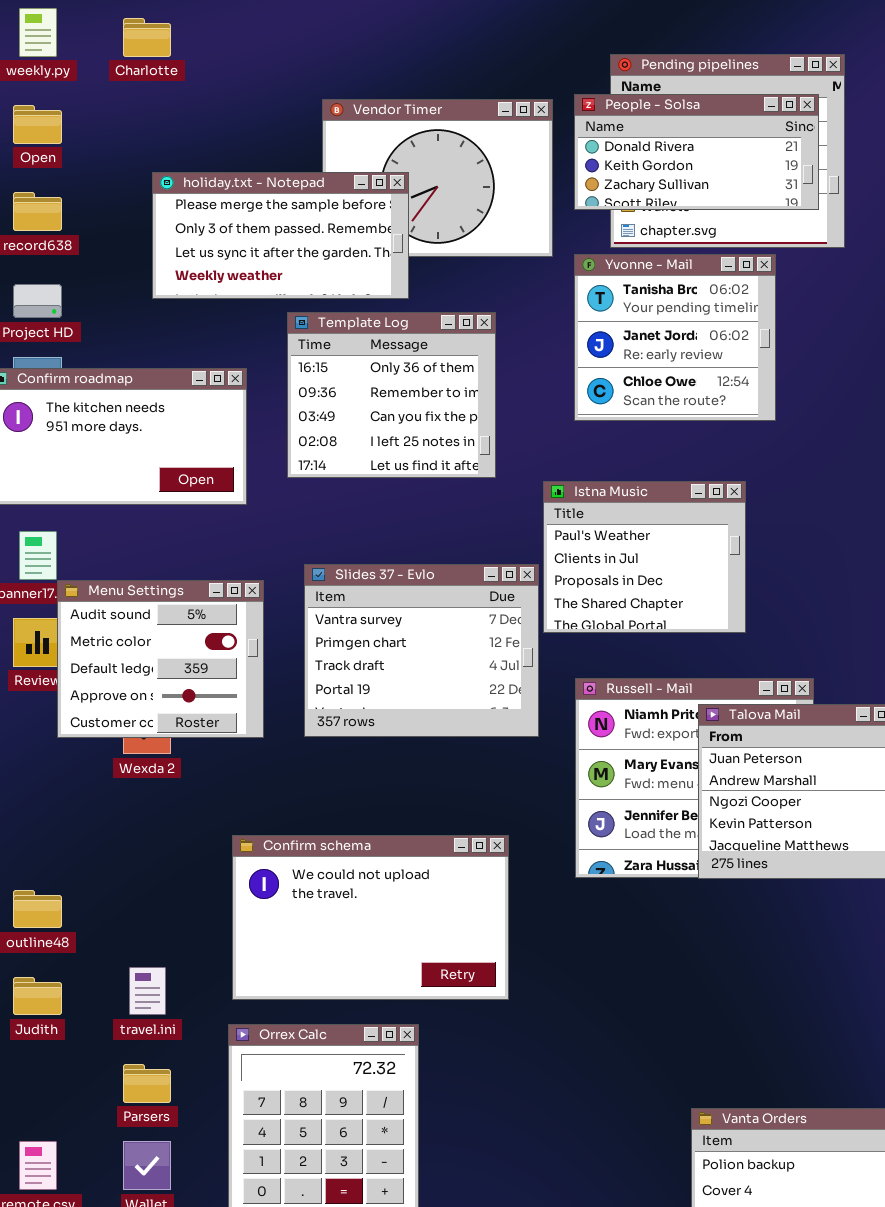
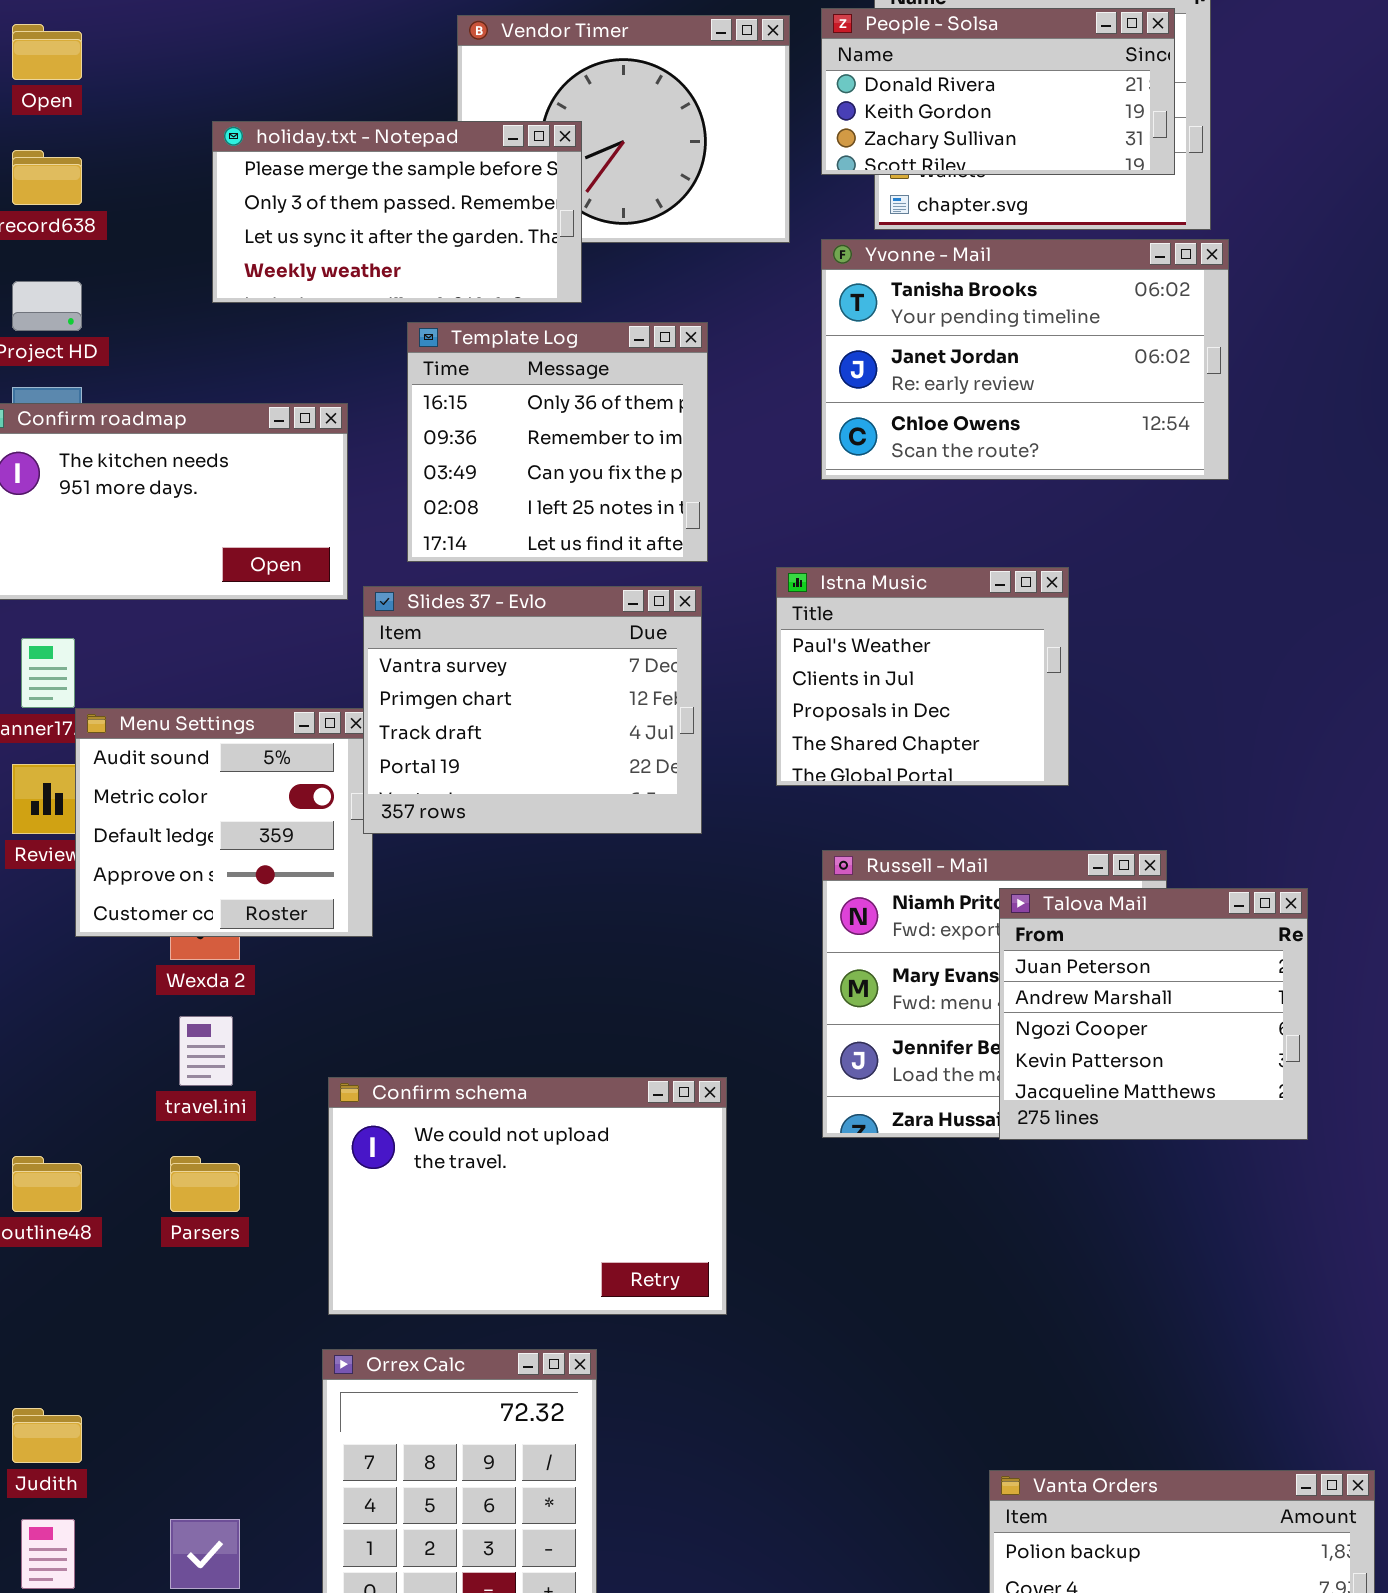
Yvonne - Mail: [574,254,776,421] -> [821,239,1229,480], resized
Slides 37 - Evlo: [304,564,539,737] -> [363,586,702,834], moved
travel.ini: [129,967,166,1015] -> [179,1016,233,1086], moved
Judith: [13,977,62,1015] -> [12,1408,82,1463], moved
Parsers: [123,1064,171,1103] -> [170,1156,240,1212], moved

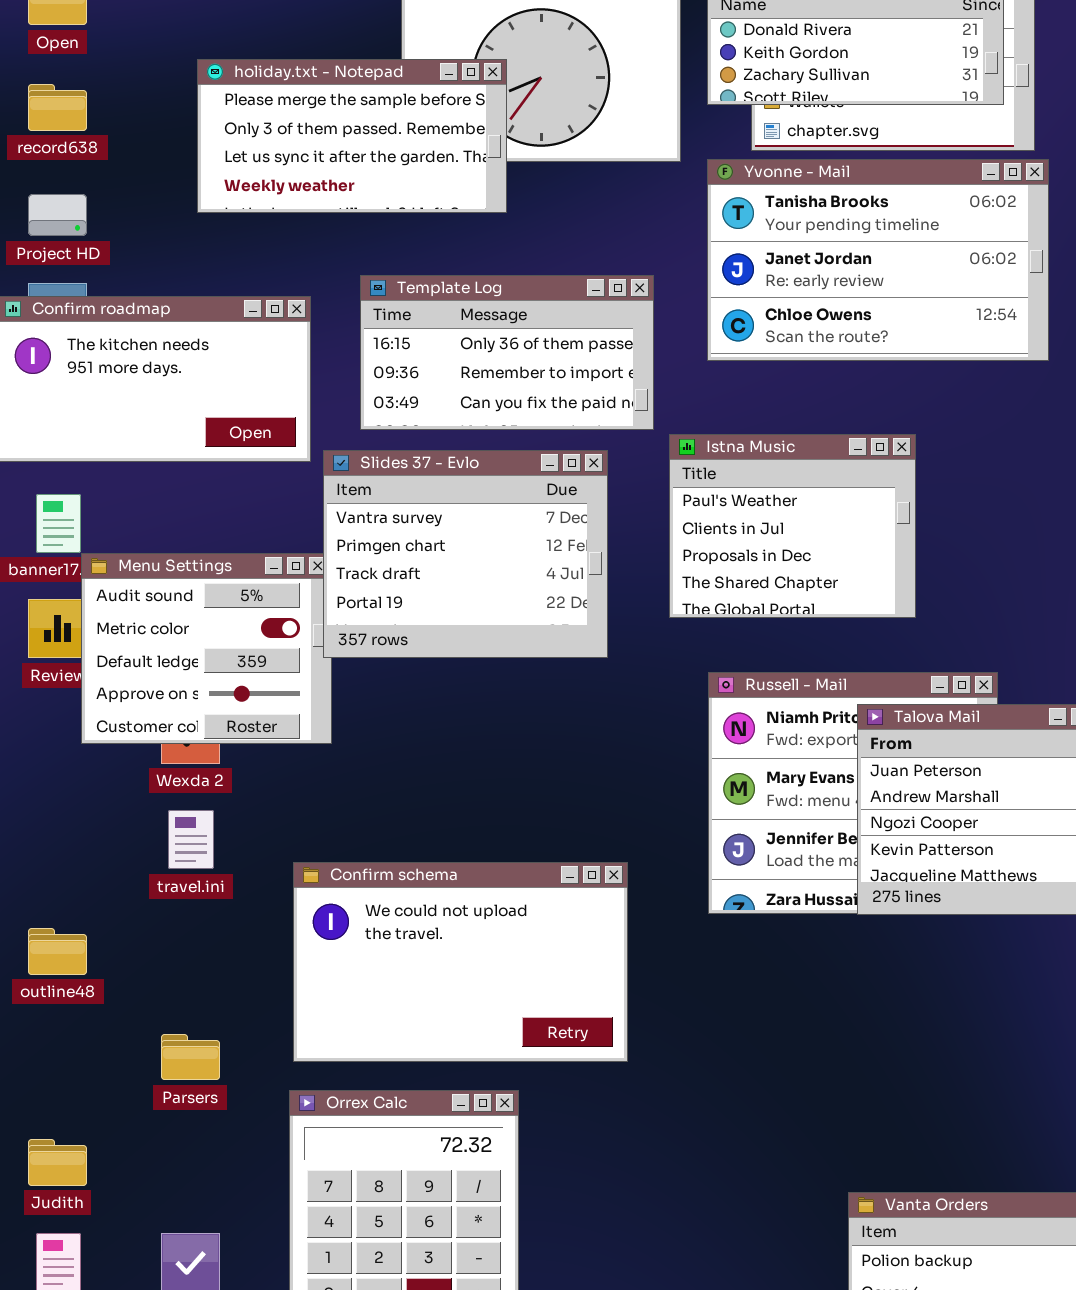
Template Log: [407,322,708,562] -> [360,275,654,430], resized
Parsers: [170,1156,240,1212] -> [161,1034,220,1080], moved

